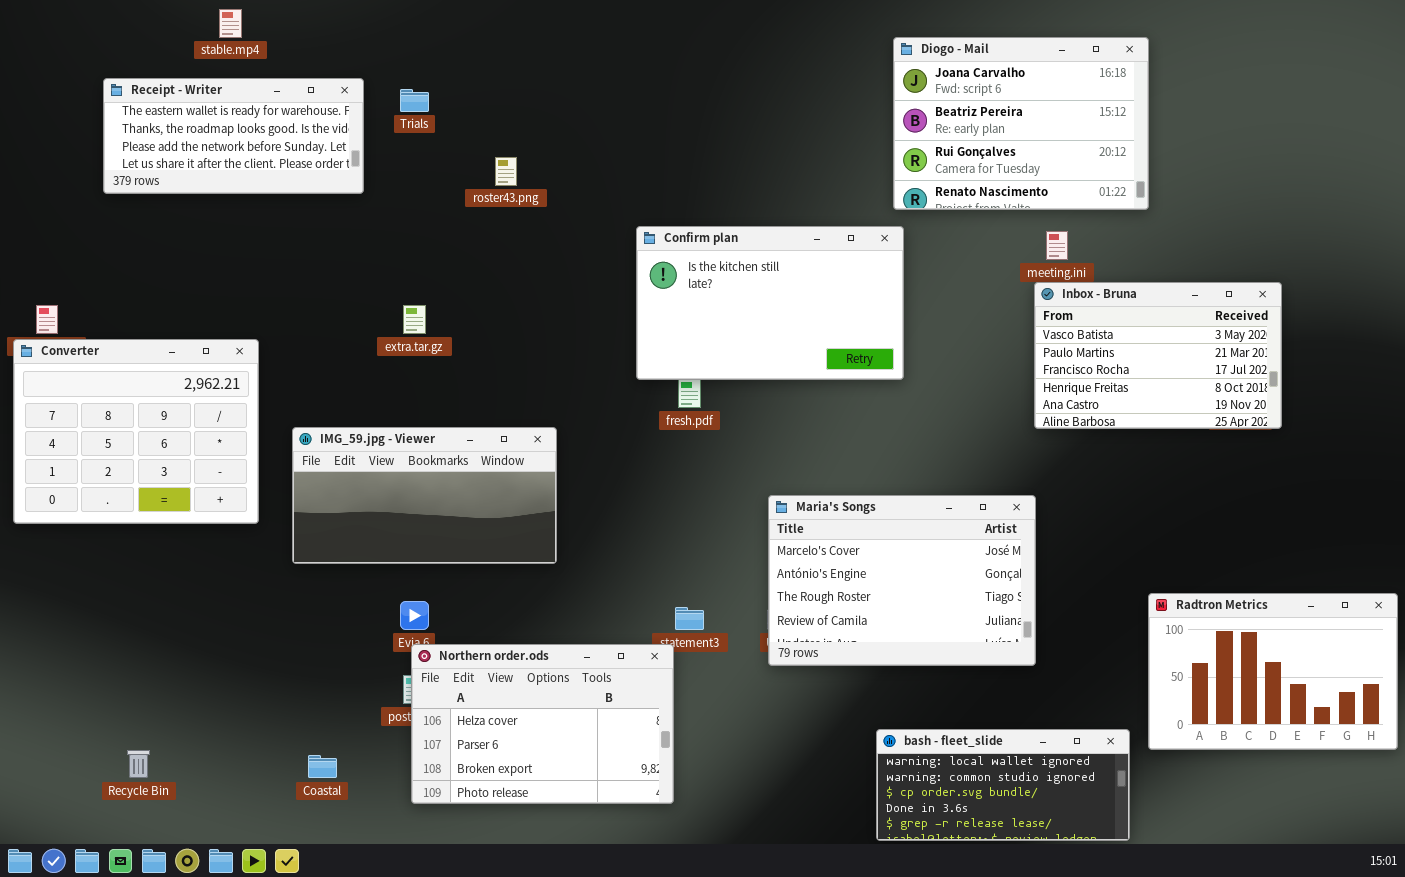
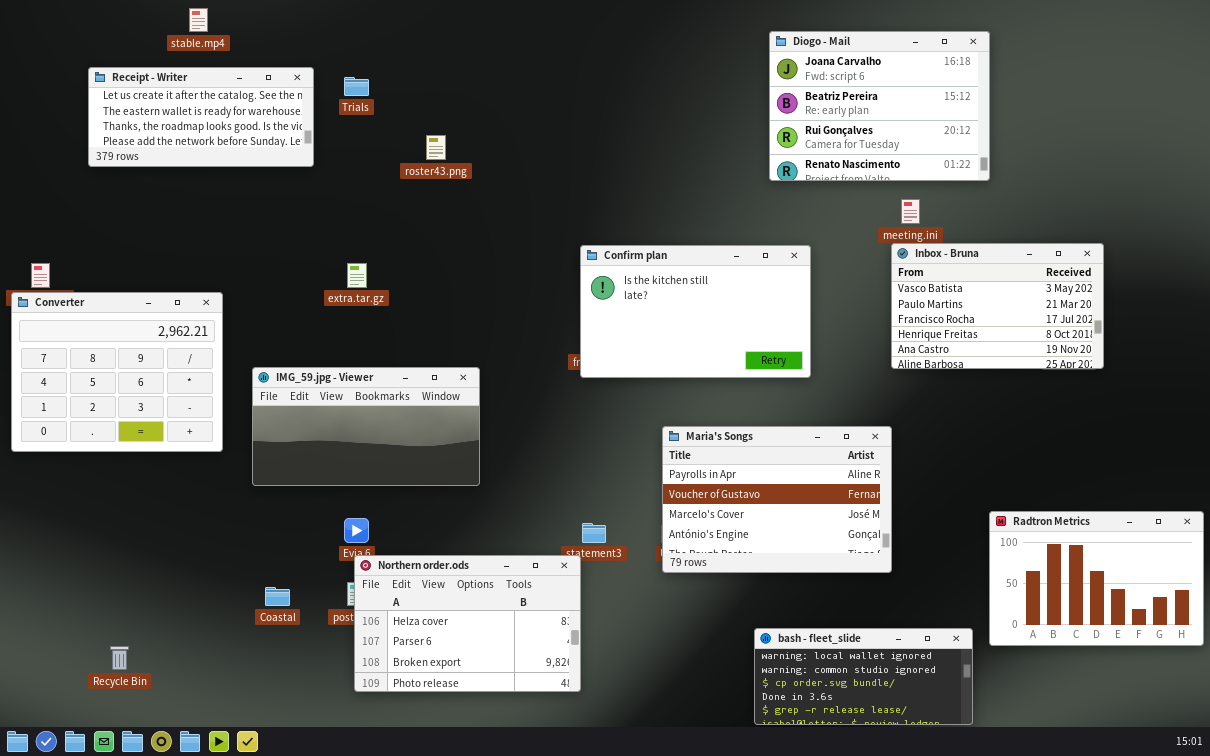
Receipt - Writer: [103,78,364,194] -> [88,67,314,167], scrolled up 1 row
Confirm plan: [636,226,904,380] -> [580,245,811,378], moved
Maria's Songs: [768,495,1036,666] -> [662,426,892,573], scrolled up 2 rows
Coastal: [308,755,337,778] -> [265,587,290,606], moved

